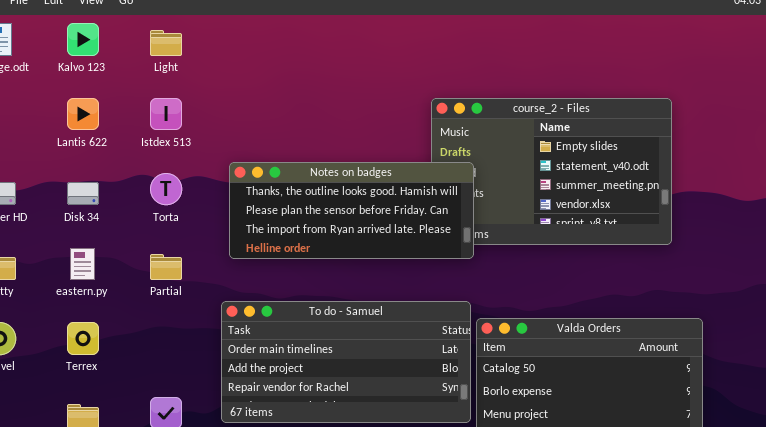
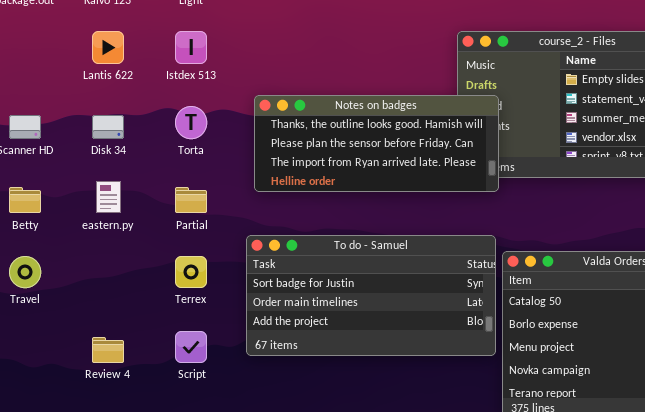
To do - Samuel: [221,301,471,423] -> [246,235,496,356], scrolled up 1 row
Terrex: [67,322,99,355] -> [175,256,207,288], moved

